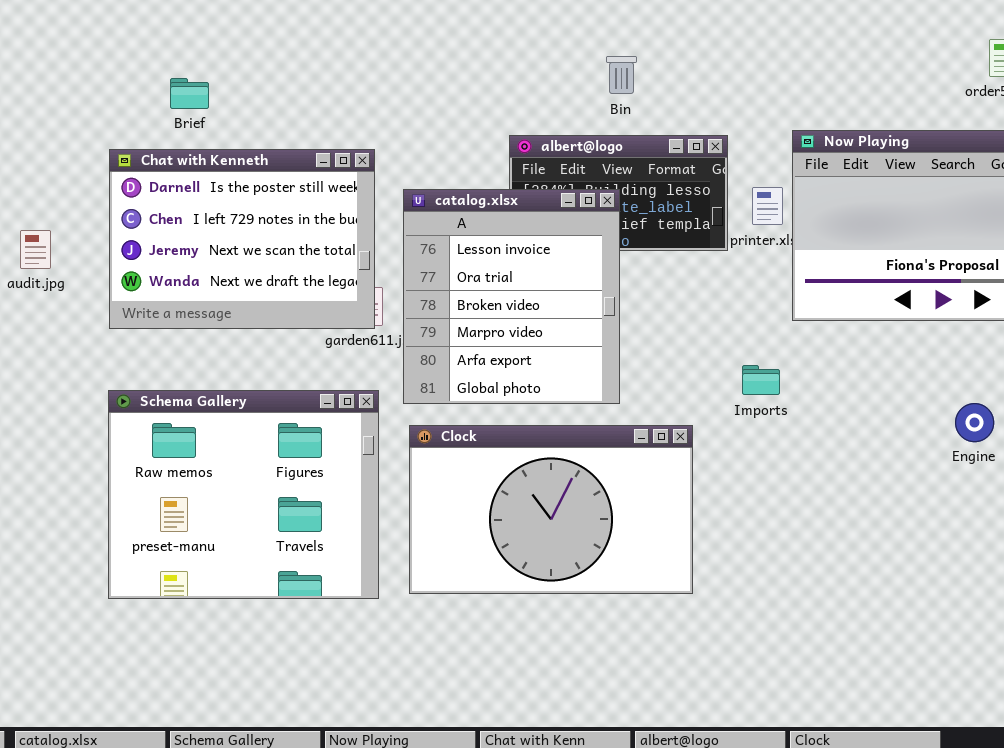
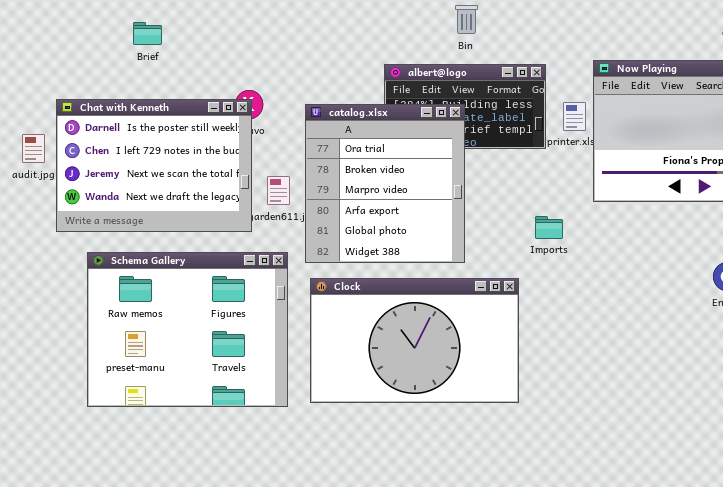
Chat with Kenneth: [109,149,375,329] -> [56,99,252,232], moved
catalog.xlsx: [403,189,620,404] -> [305,104,465,263], scrolled down 1 row
Imports: [742,365,780,395] -> [535,216,563,239], moved

